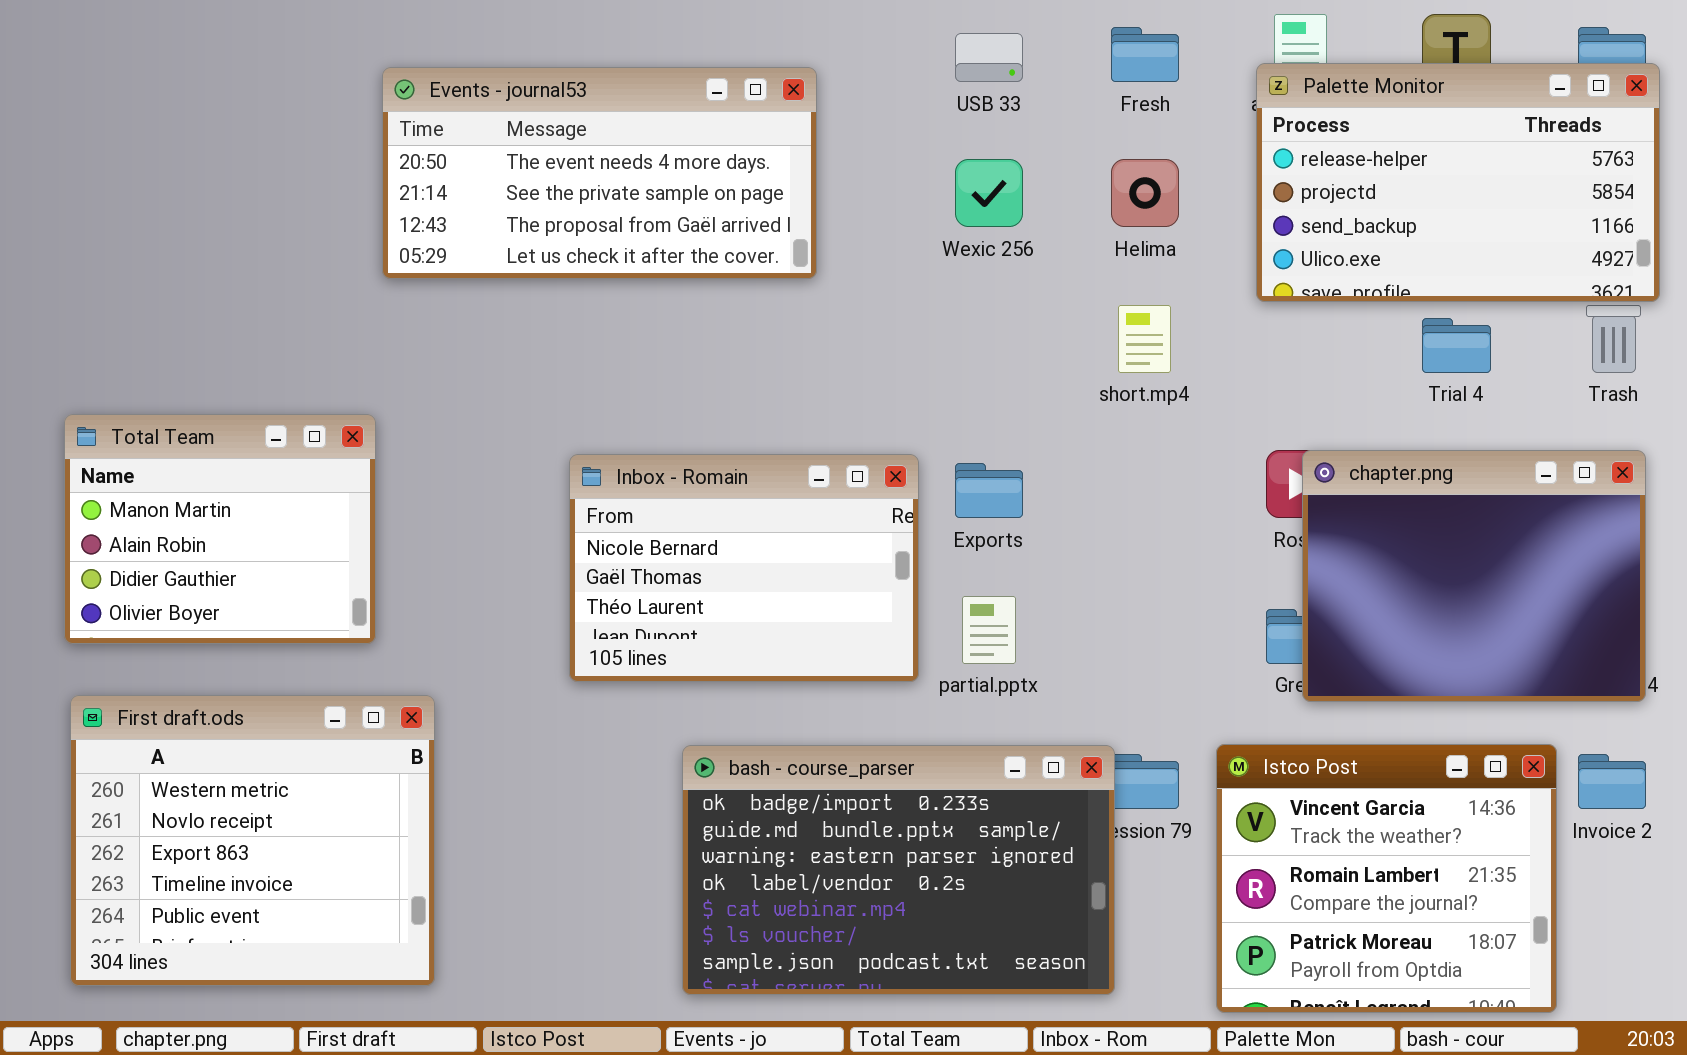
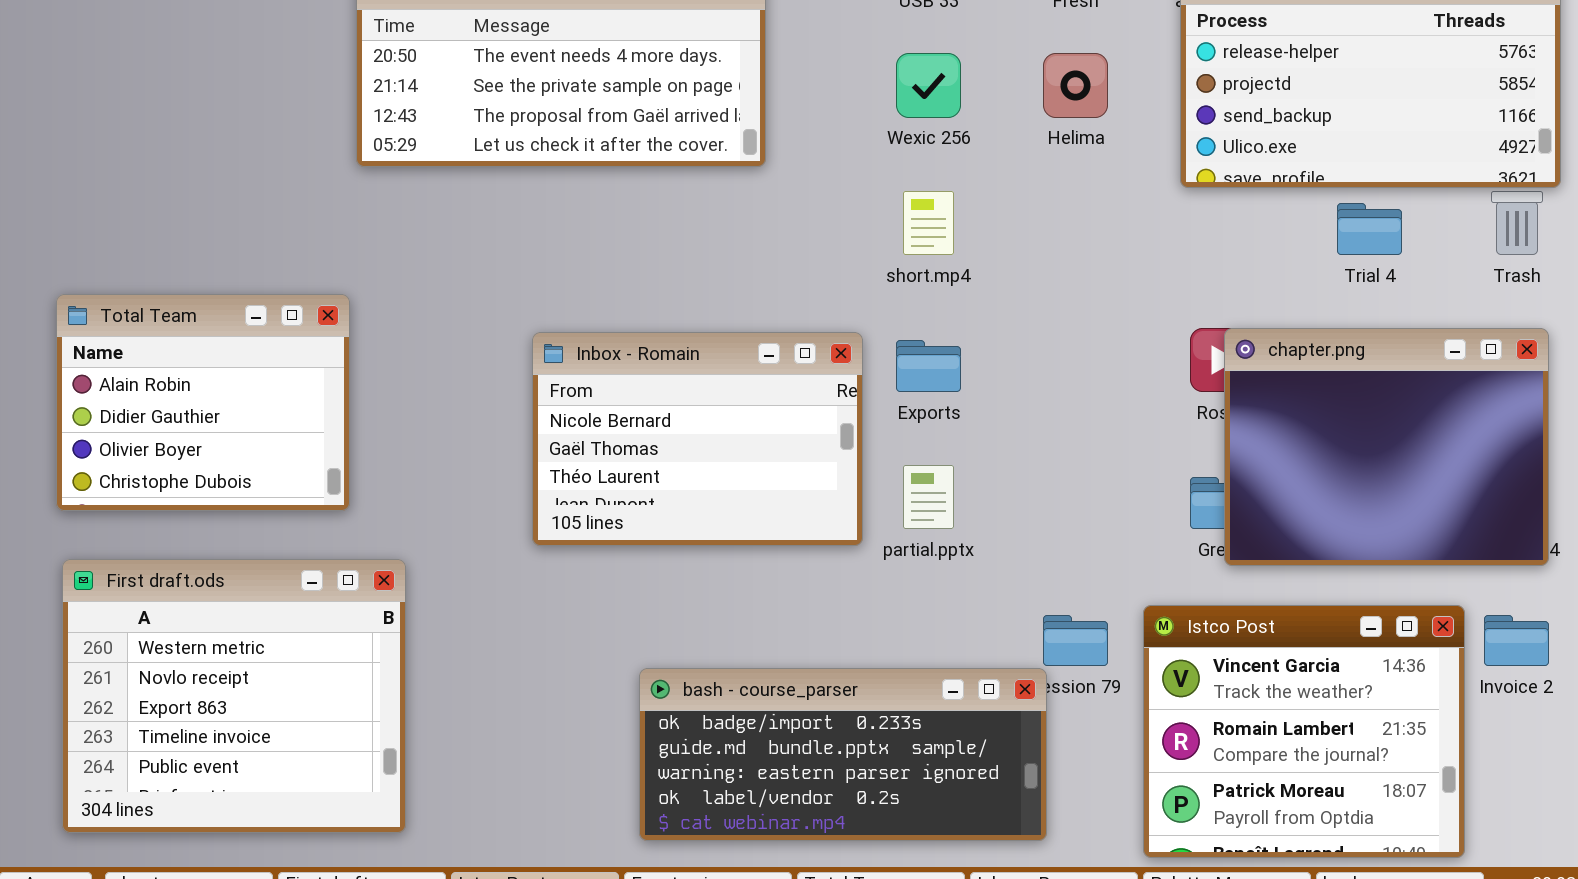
short.mp4: [1118,305,1171,373] -> [903,191,954,255], moved
Total Team: [64,414,376,644] -> [56,294,350,511], scrolled down 1 row
bash - course_parser: [682,745,1115,995] -> [639,668,1047,841], resized

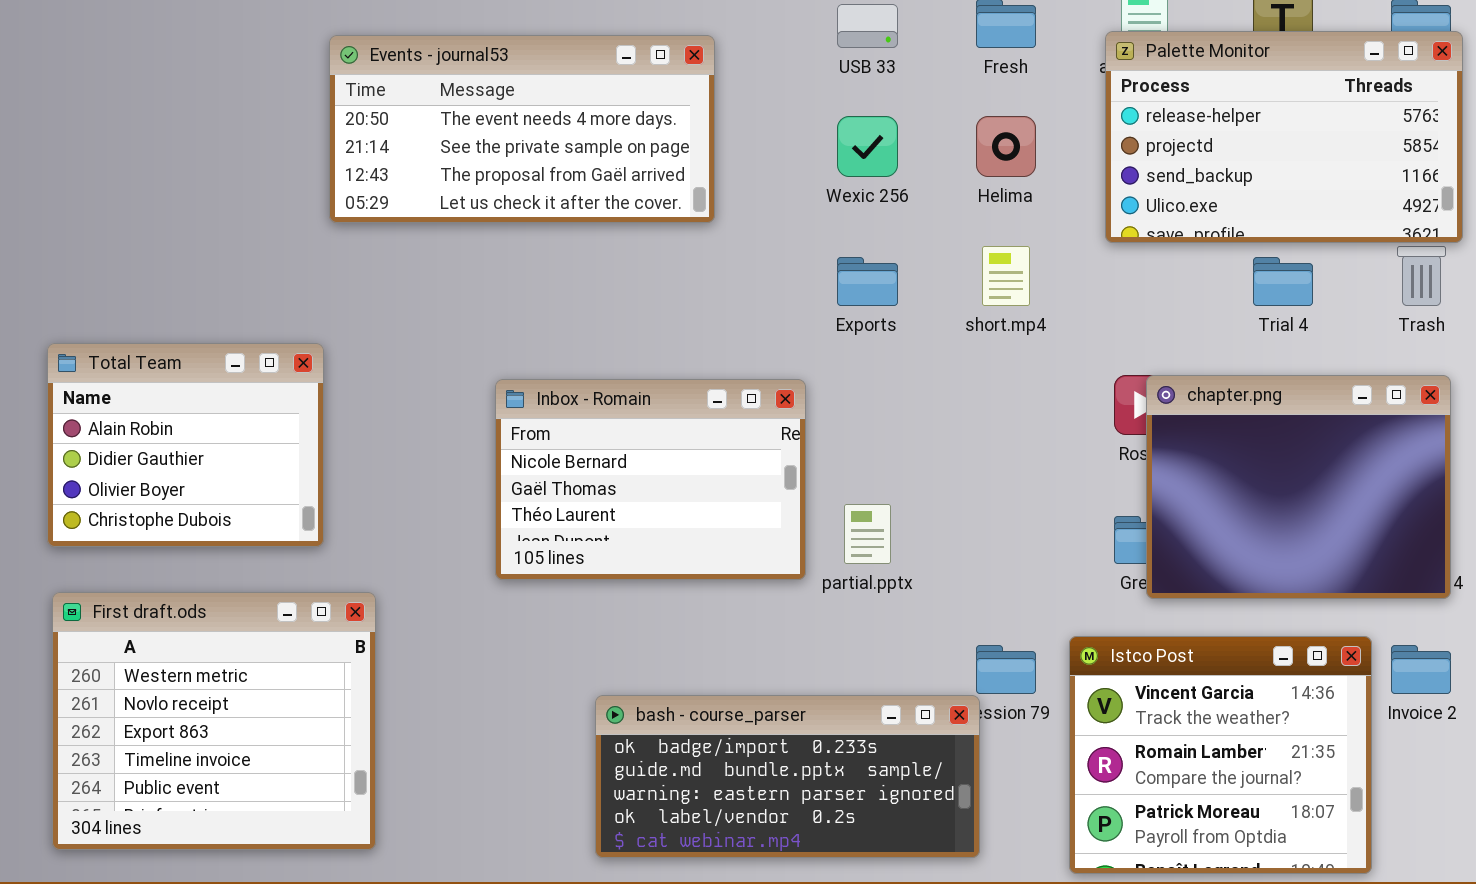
short.mp4: [903,191,954,255] -> [982,246,1030,306], moved
Exports: [896,340,961,392] -> [837,257,898,306], moved

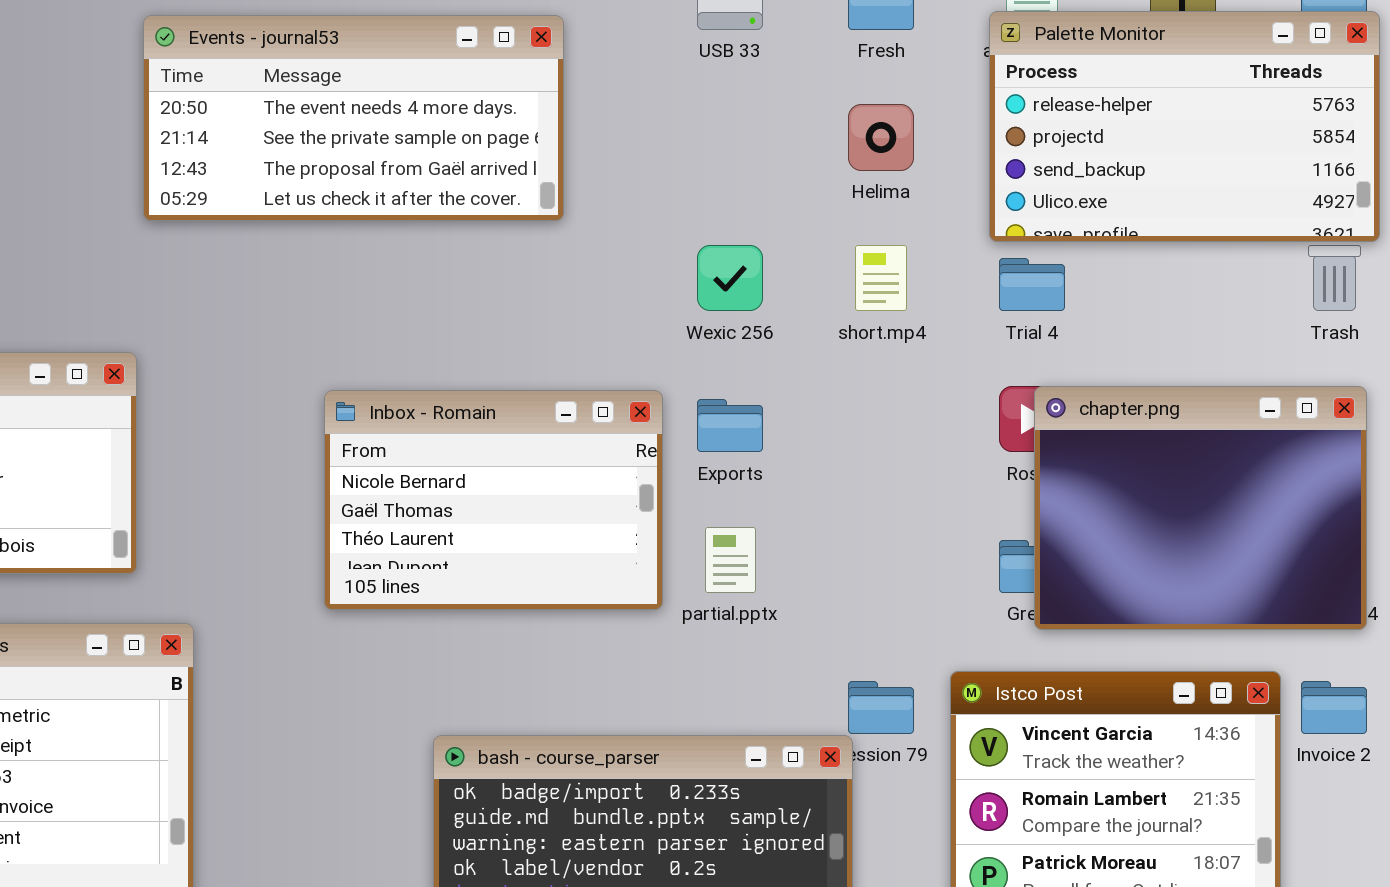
Wexic 256: [837,116,898,177] -> [697,245,763,311], moved
Exports: [837,257,898,306] -> [697,399,763,452], moved
Trial 4: [1253,257,1313,306] -> [999,258,1065,311], moved

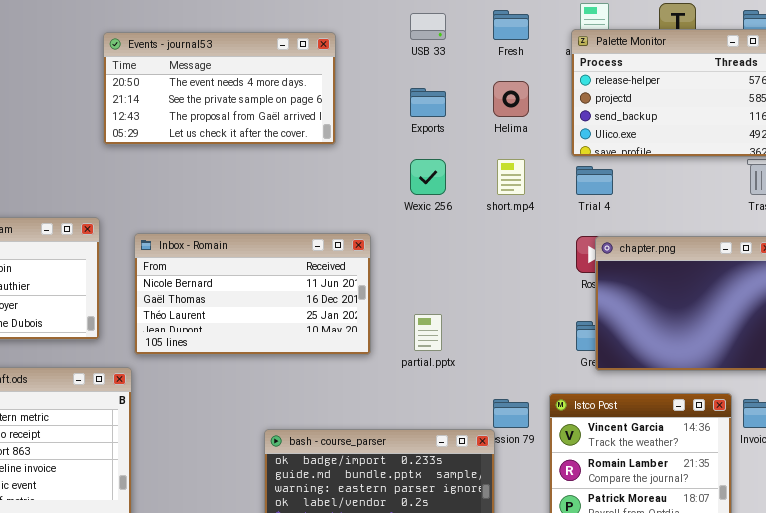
Inbox - Romain: [324,390,663,610] -> [134,233,371,355], moved, resized
Exports: [697,399,763,452] -> [410,88,446,117], moved

